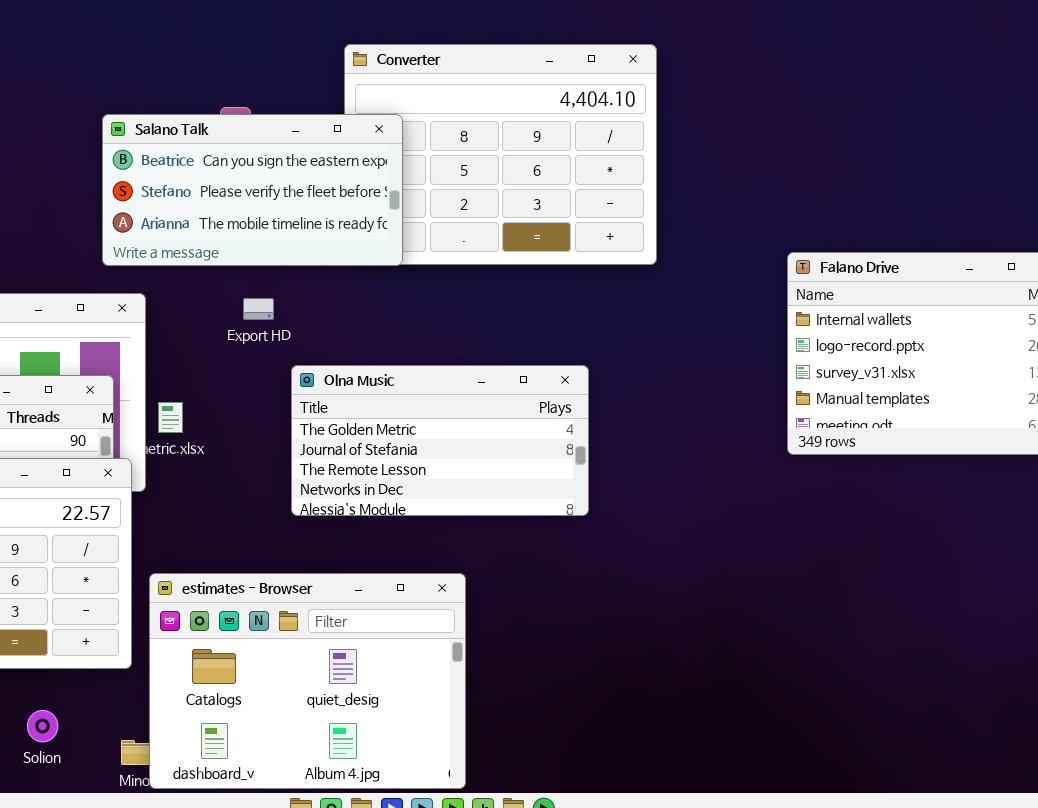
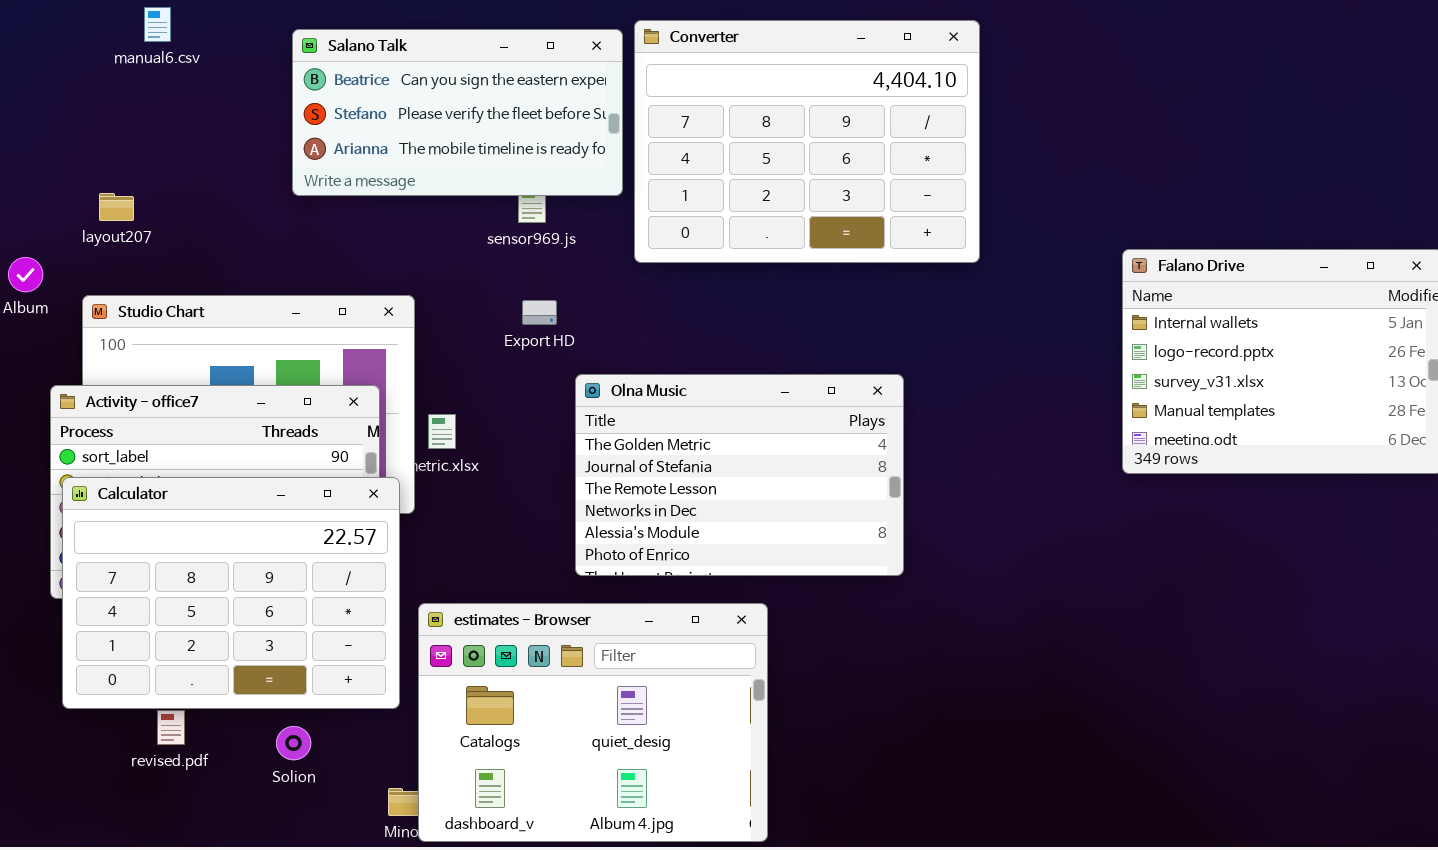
Salano Talk: [102,114,403,266] -> [292,29,623,196], moved
Olna Music: [291,365,589,516] -> [575,374,904,576], resized
Solion: [27,710,58,742] -> [276,726,311,760], moved

